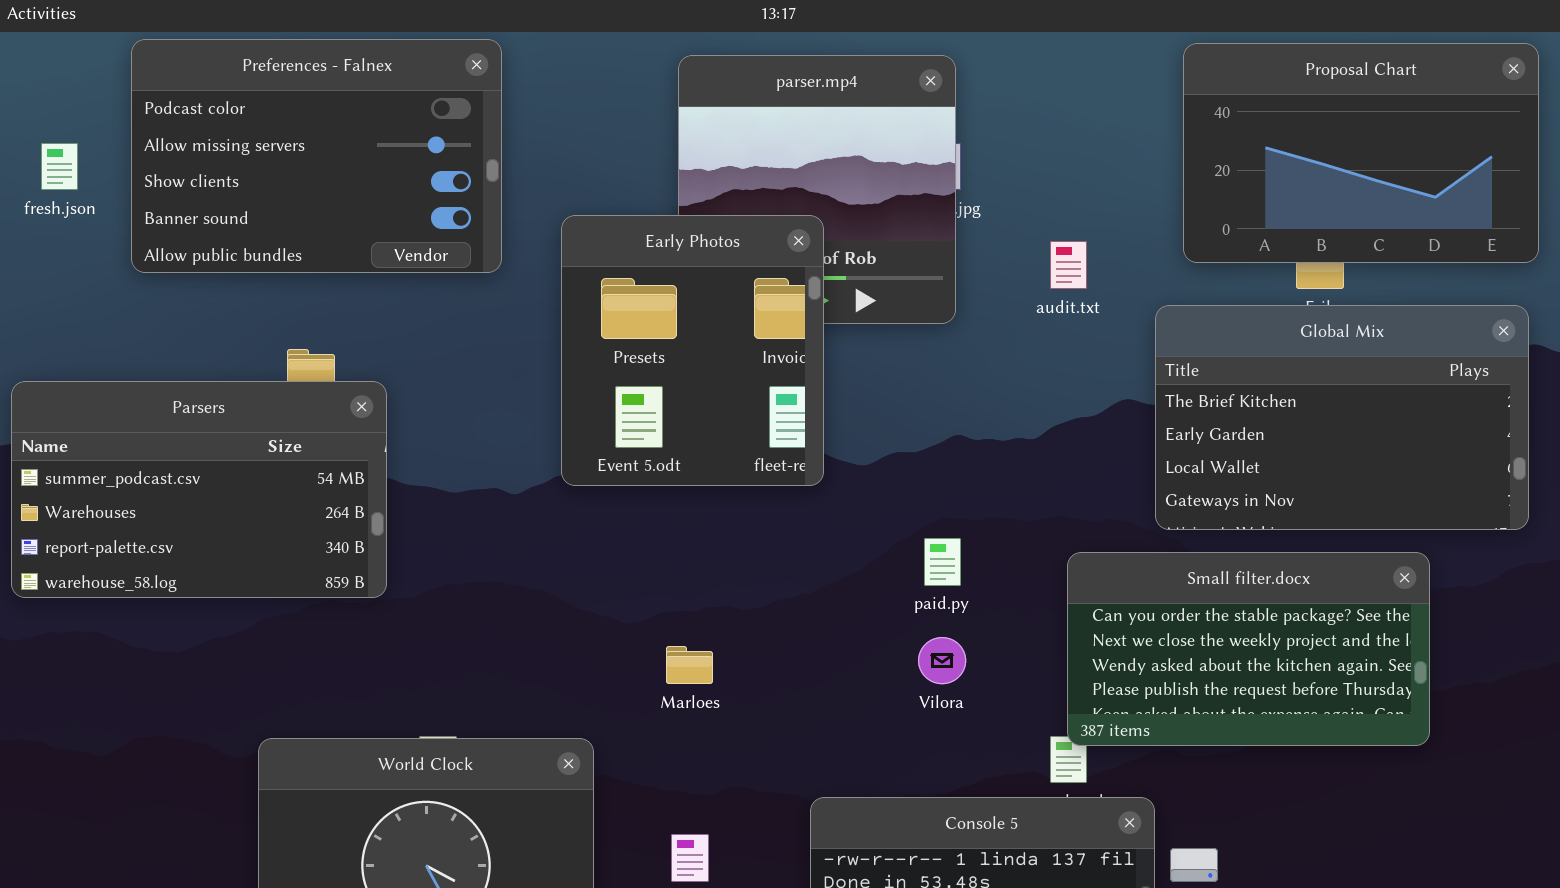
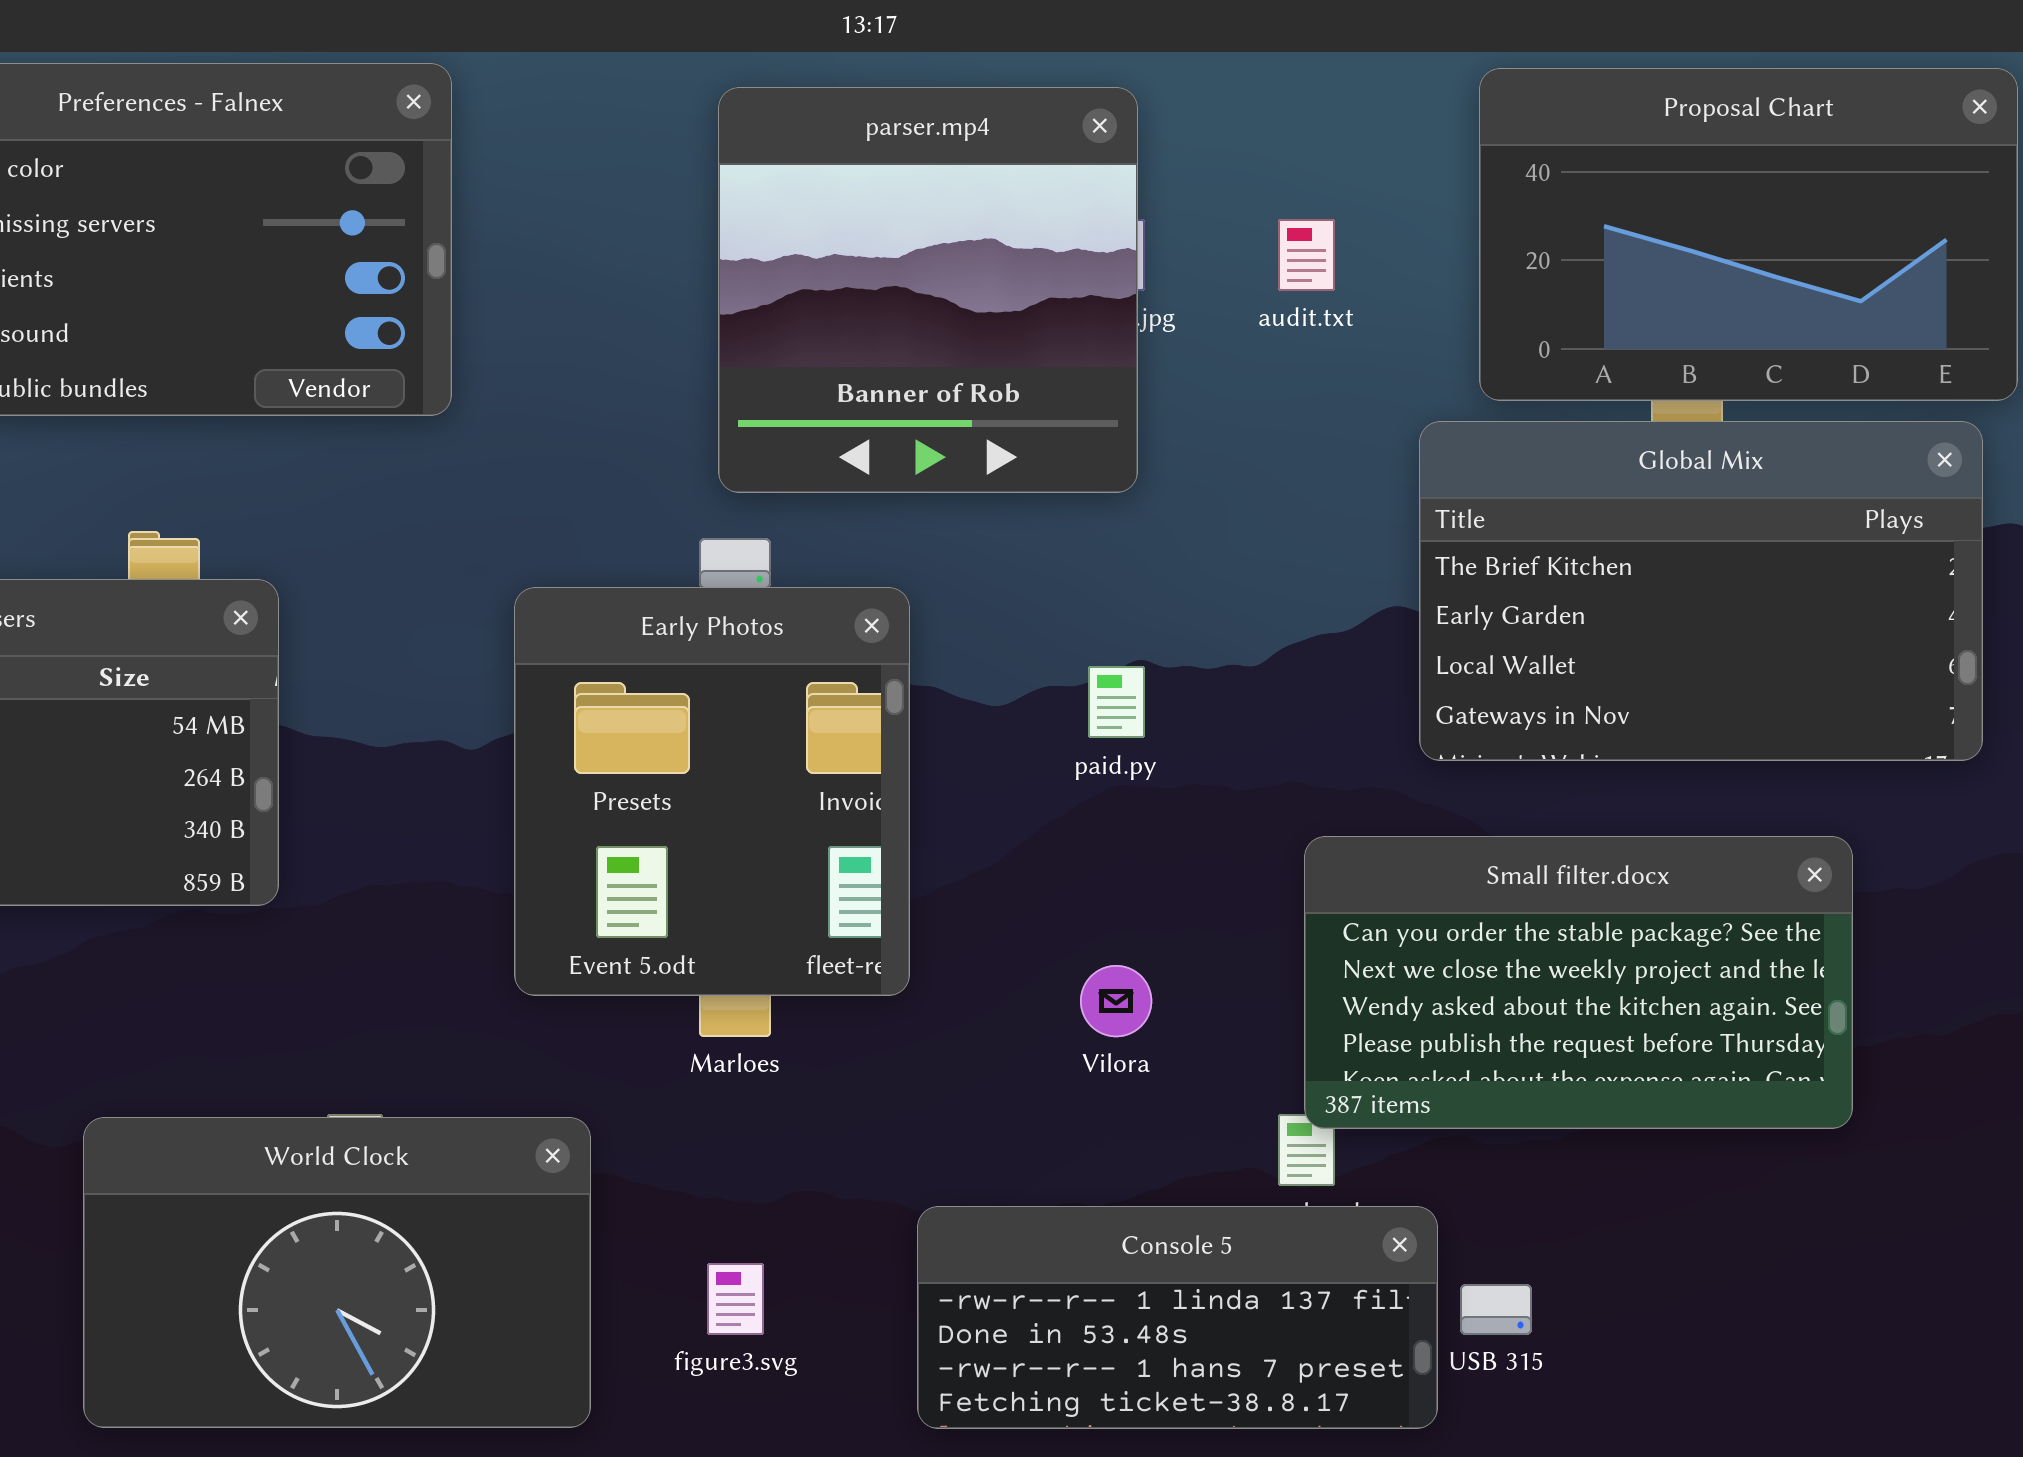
Early Photos: [561,215,824,486] -> [514,587,910,996], moved
audit.txt: [1050,241,1087,289] -> [1278,219,1335,291], moved
Global Mix: [1155,305,1529,530] -> [1419,421,1983,761], moved
paid.py: [924,538,961,586] -> [1088,666,1145,738], moved

